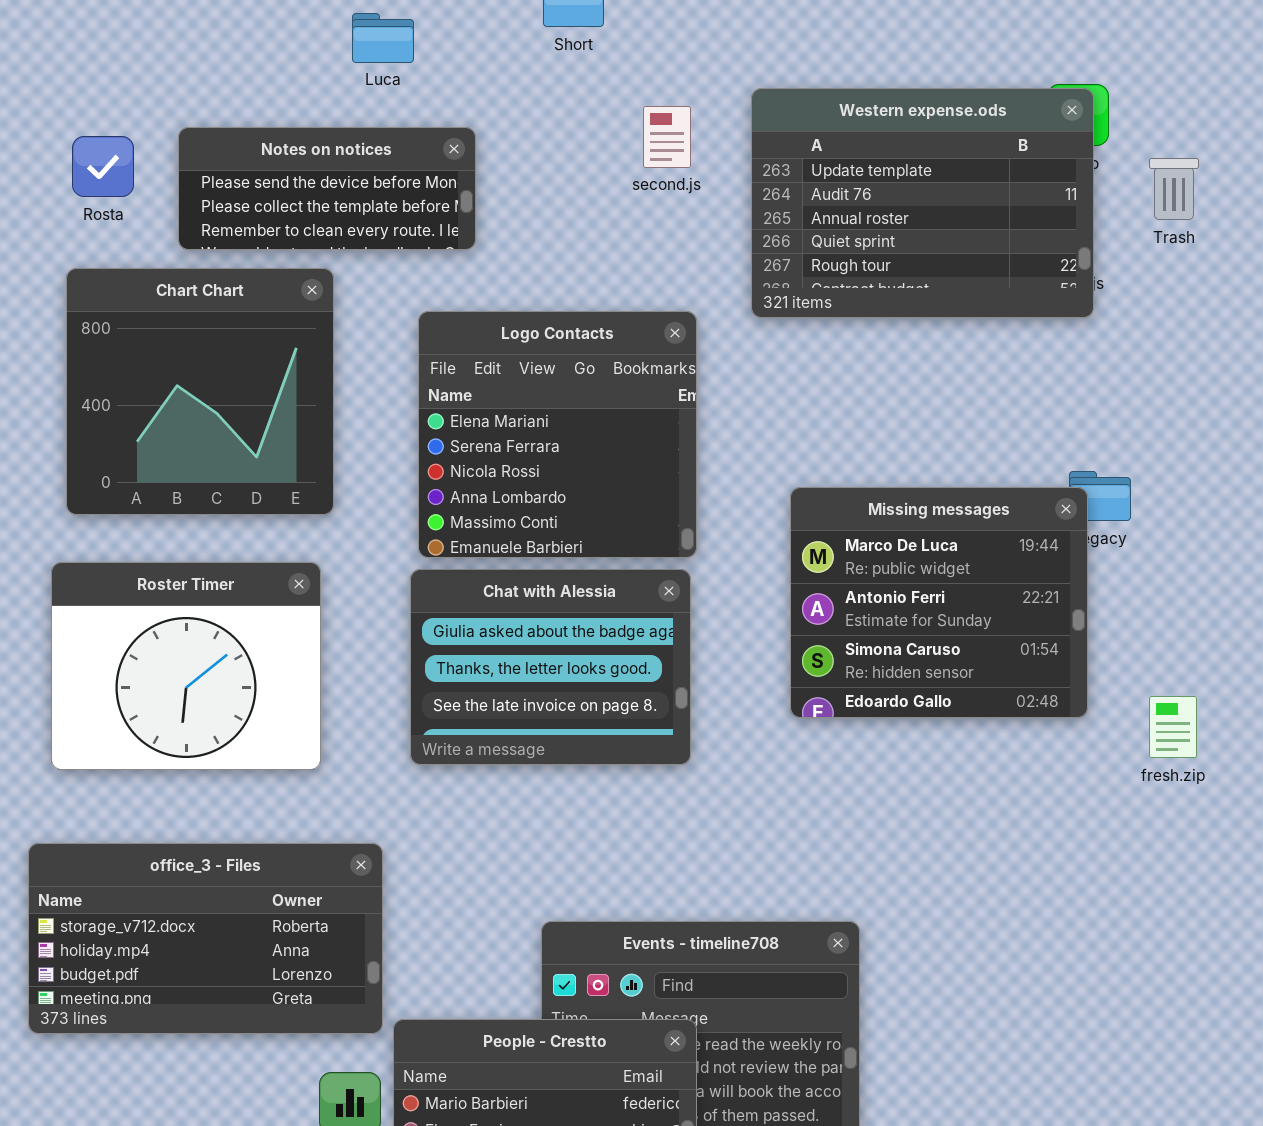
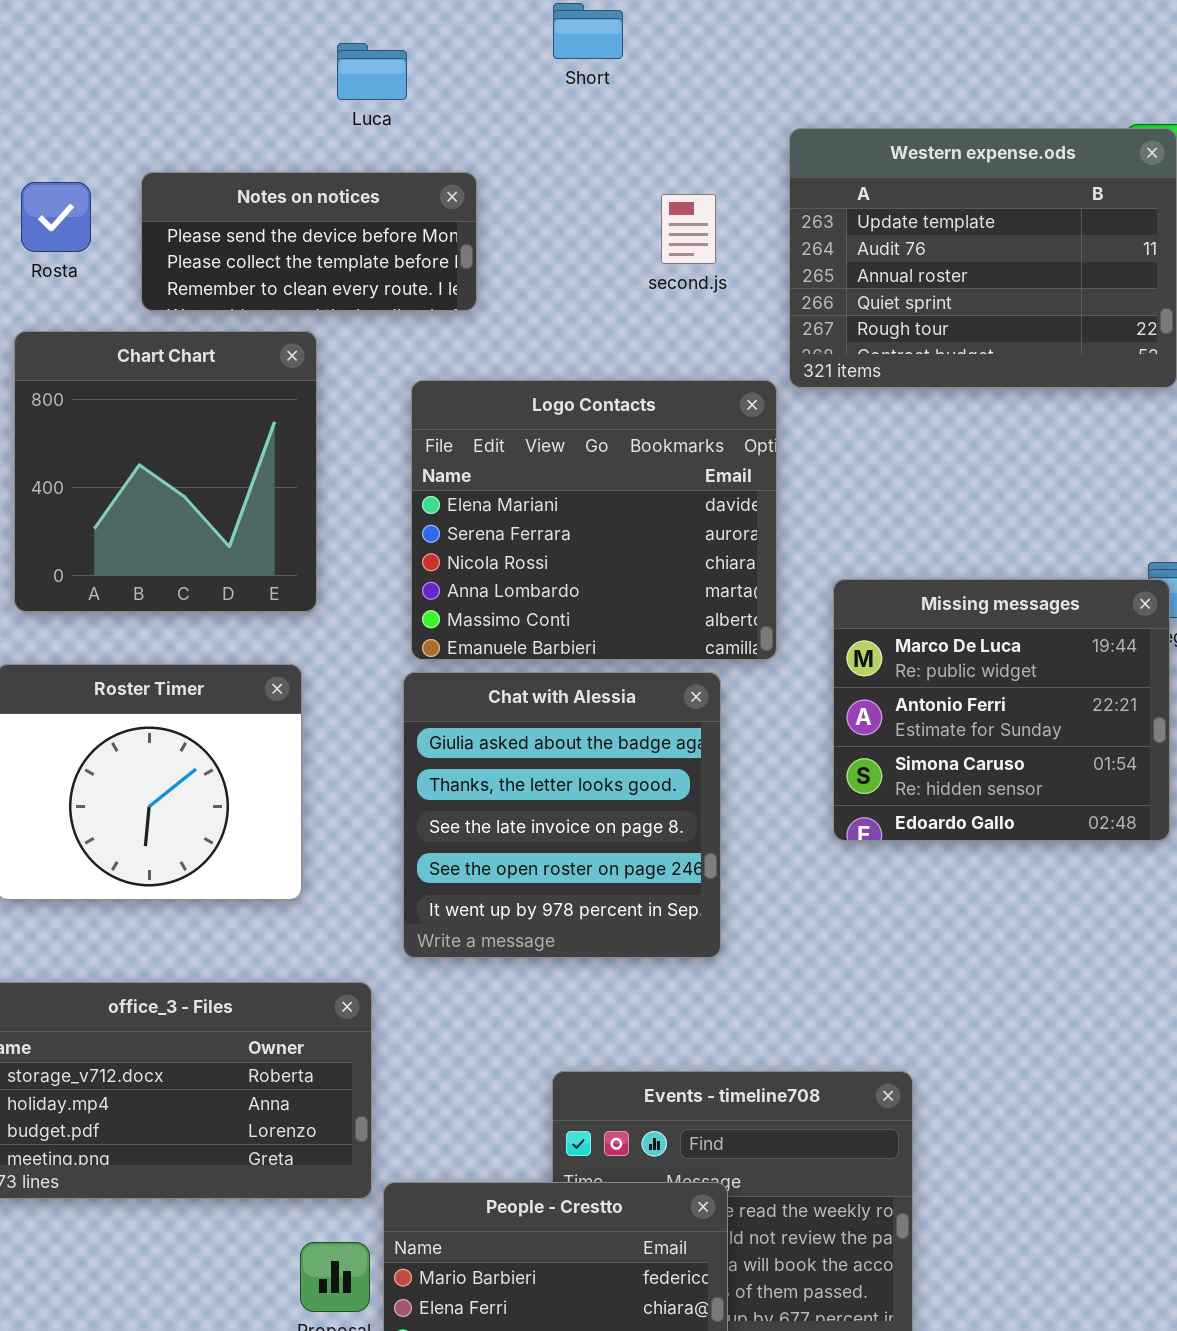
second.js: [643,106,691,168] -> [661,194,716,264], moved
Logo Contacts: [418,311,697,558] -> [411,380,777,660], resized
Chat with Alessia: [410,569,691,765] -> [403,672,721,958], resized

